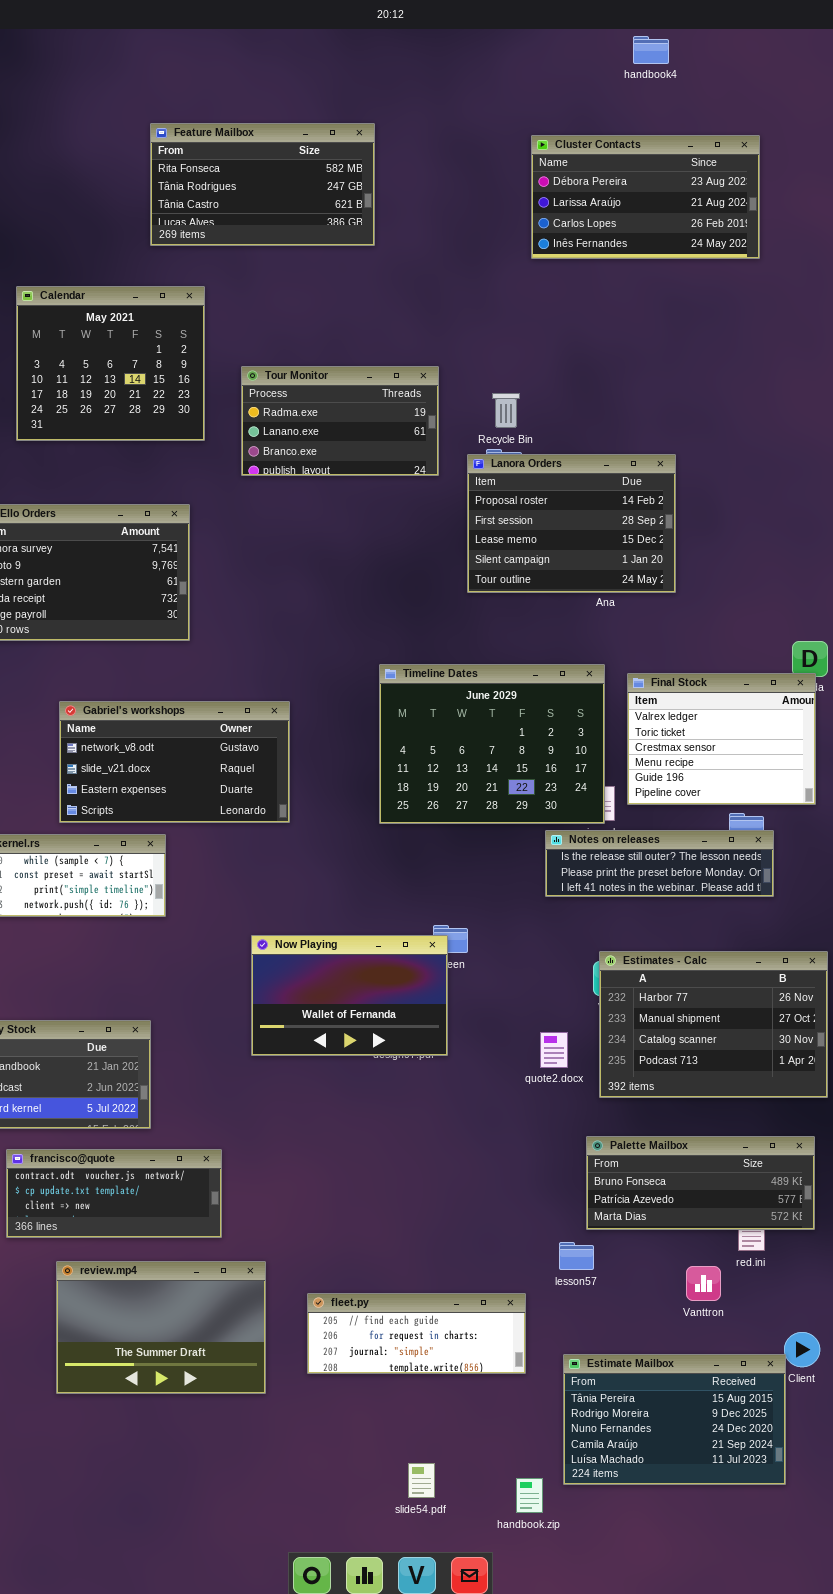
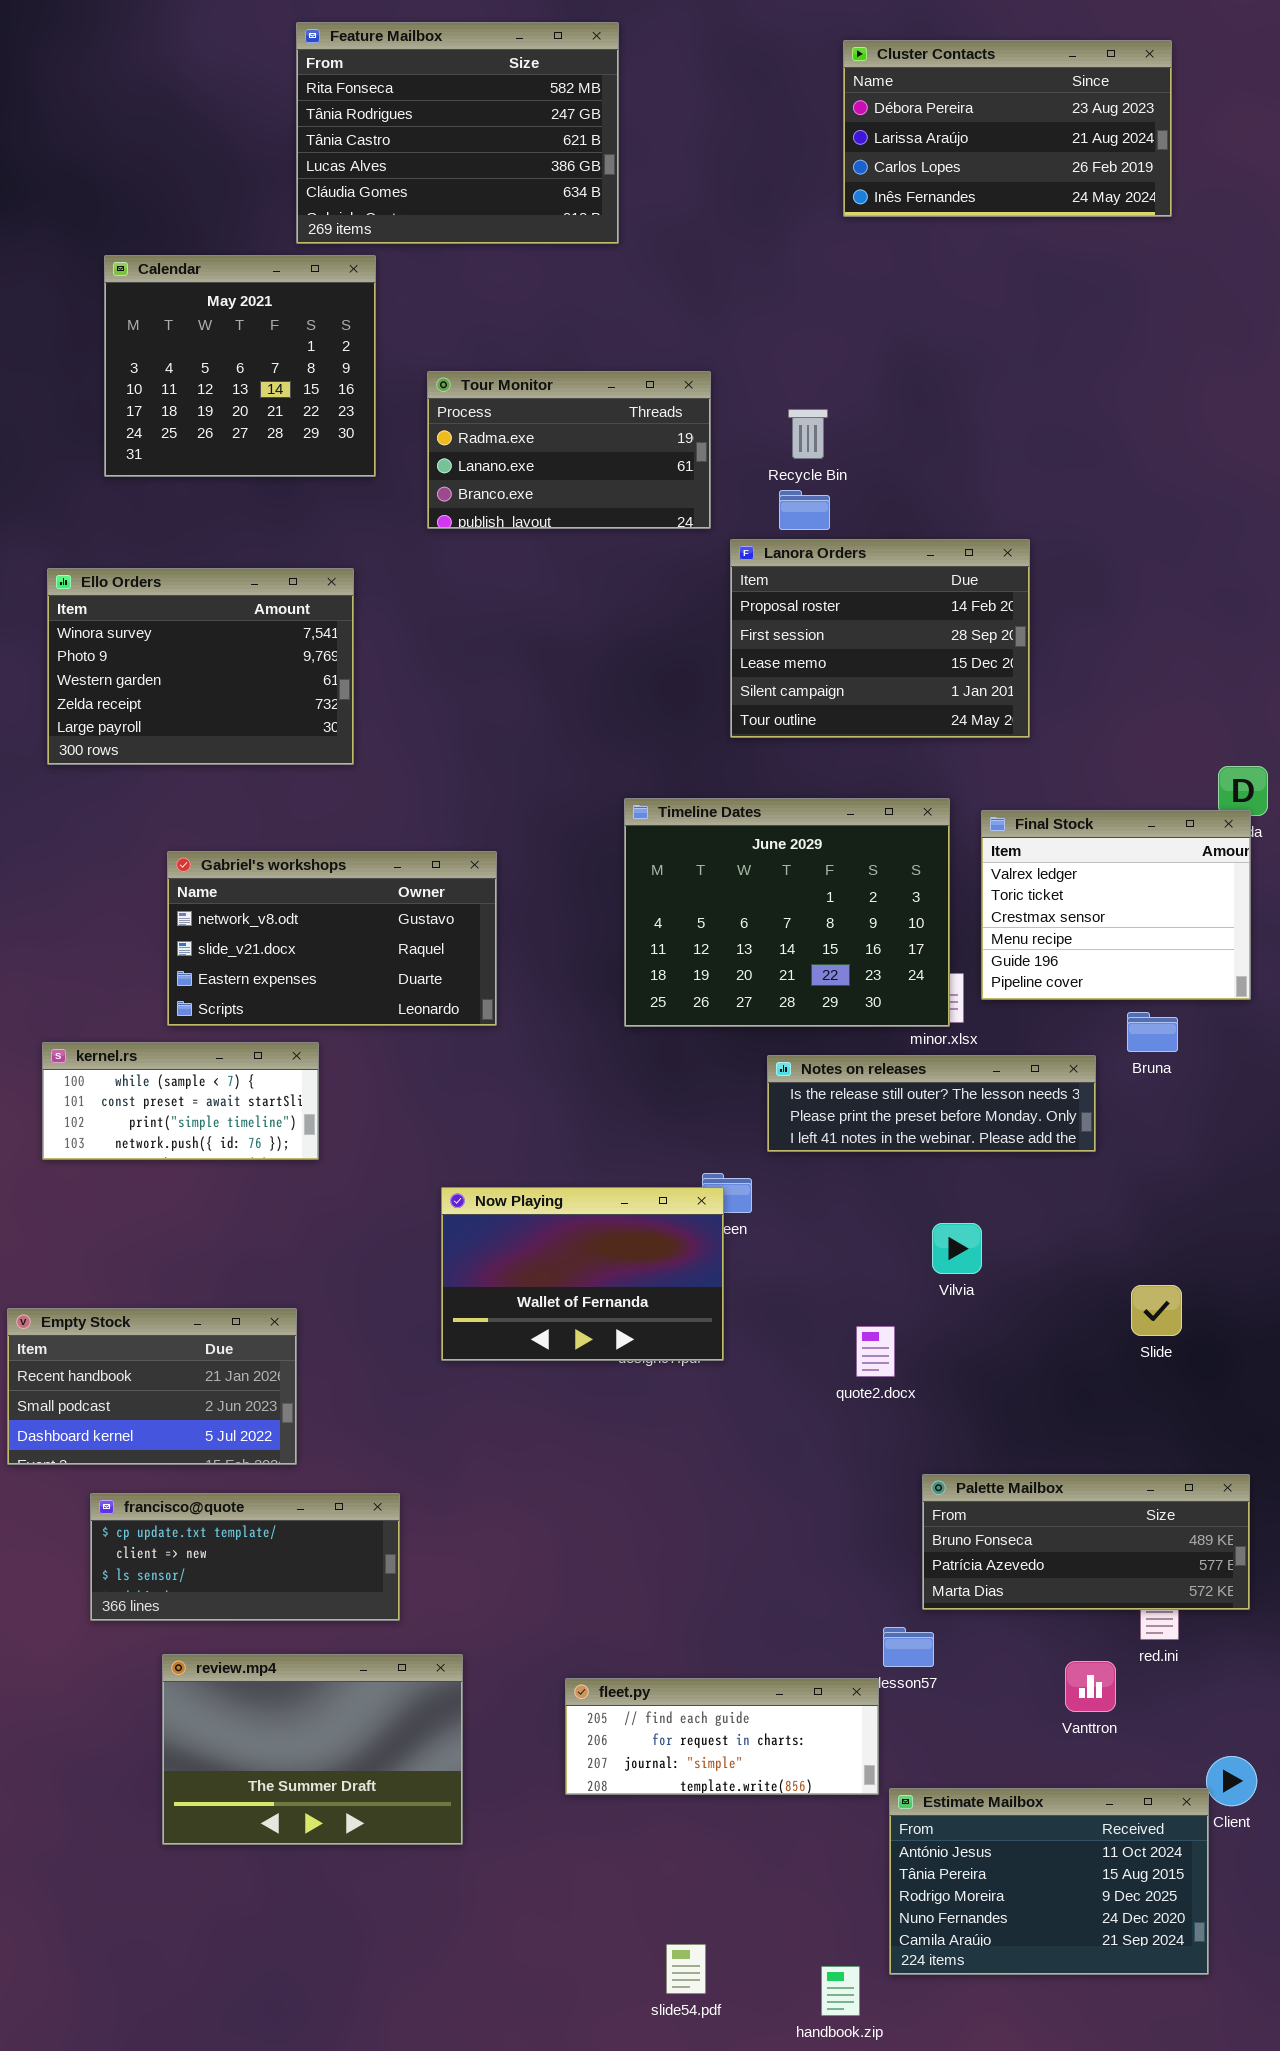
Feature Mailbox: [150,123,375,246] -> [296,22,619,244], resized
Lanora Orders: [467,454,676,593] -> [730,539,1030,738], moved
Notes on releases: [545,830,774,897] -> [767,1055,1096,1152], moved
Estimates - Calc: [599,951,828,1098] -> none, closed
francisco@quote: [6,1149,222,1238] -> [90,1493,400,1621], scrolled down 1 row
fleet.py: [307,1293,526,1374] -> [565,1678,879,1795], moved
Estimate Mailbox: [563,1354,786,1485] -> [889,1788,1209,1975], scrolled up 1 row

